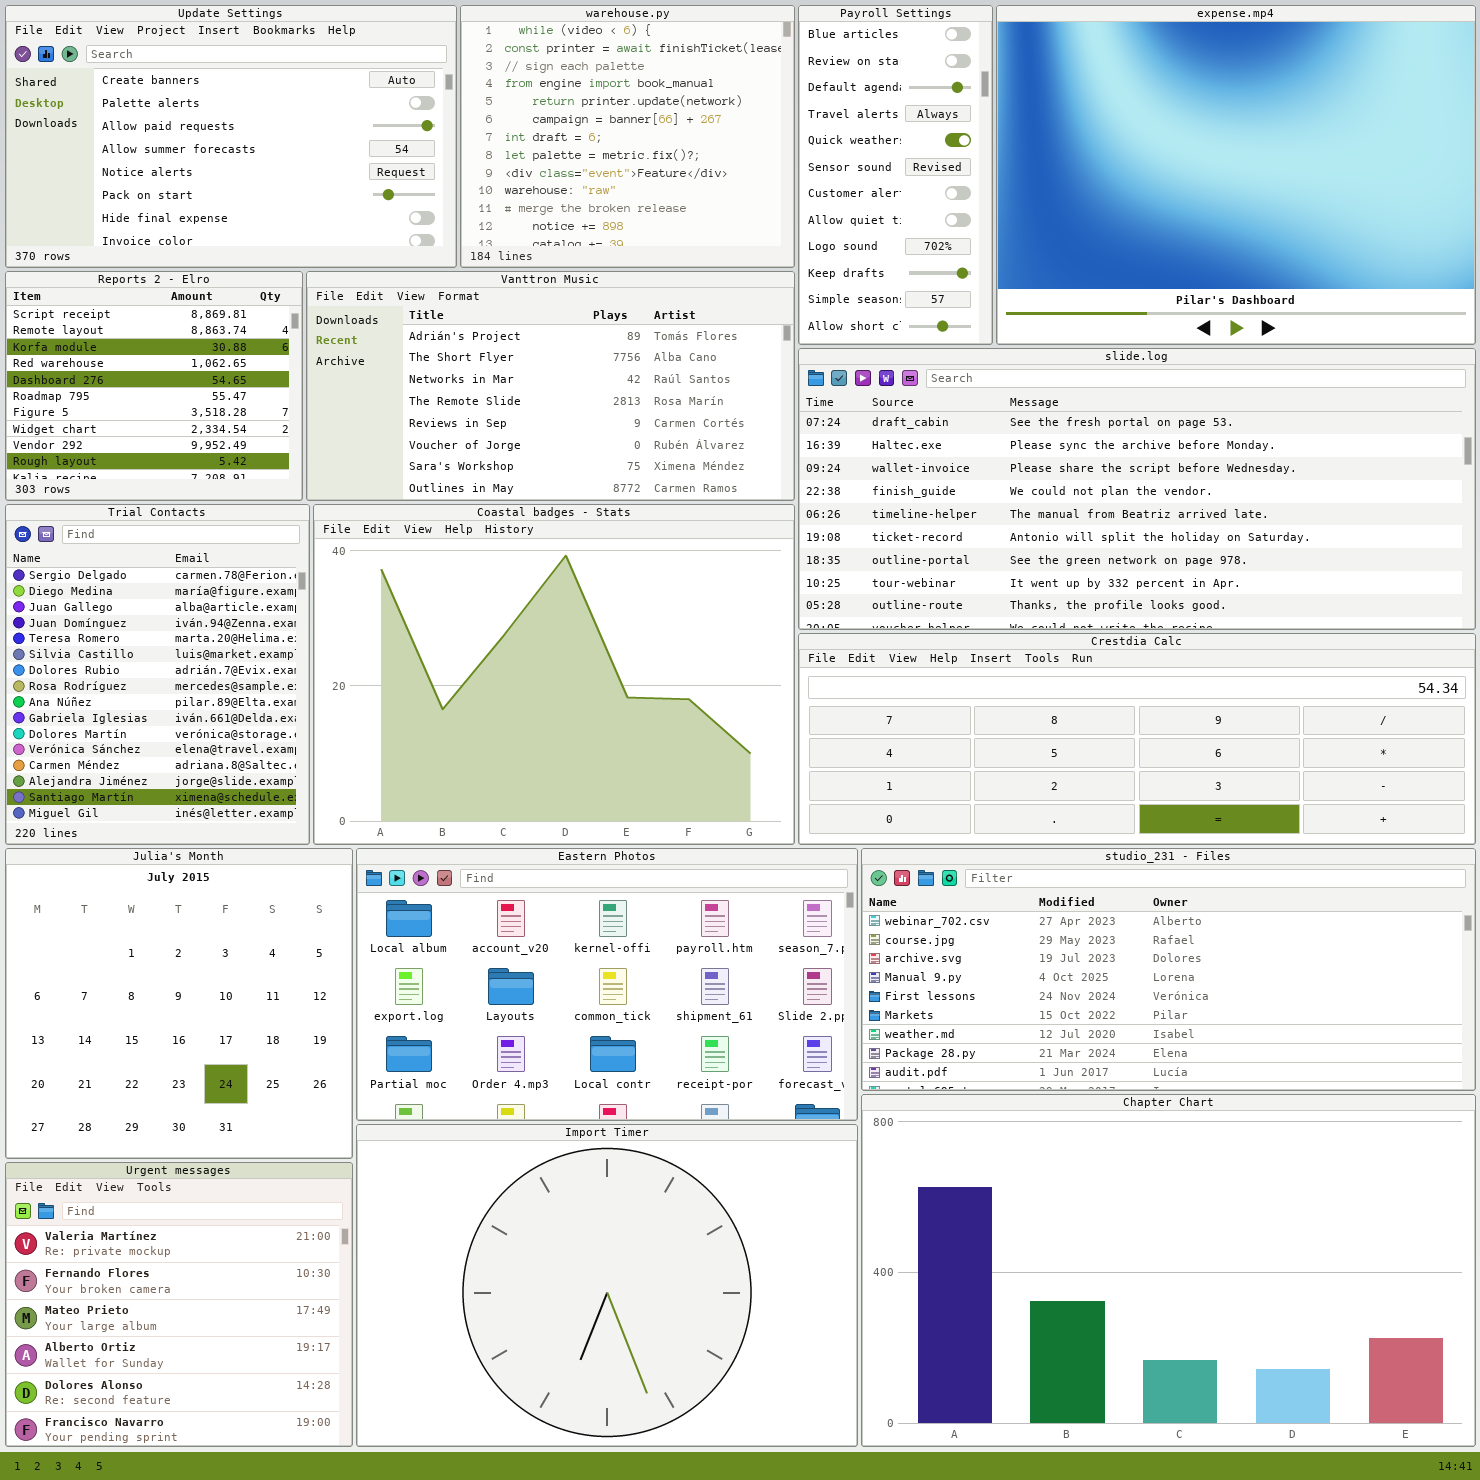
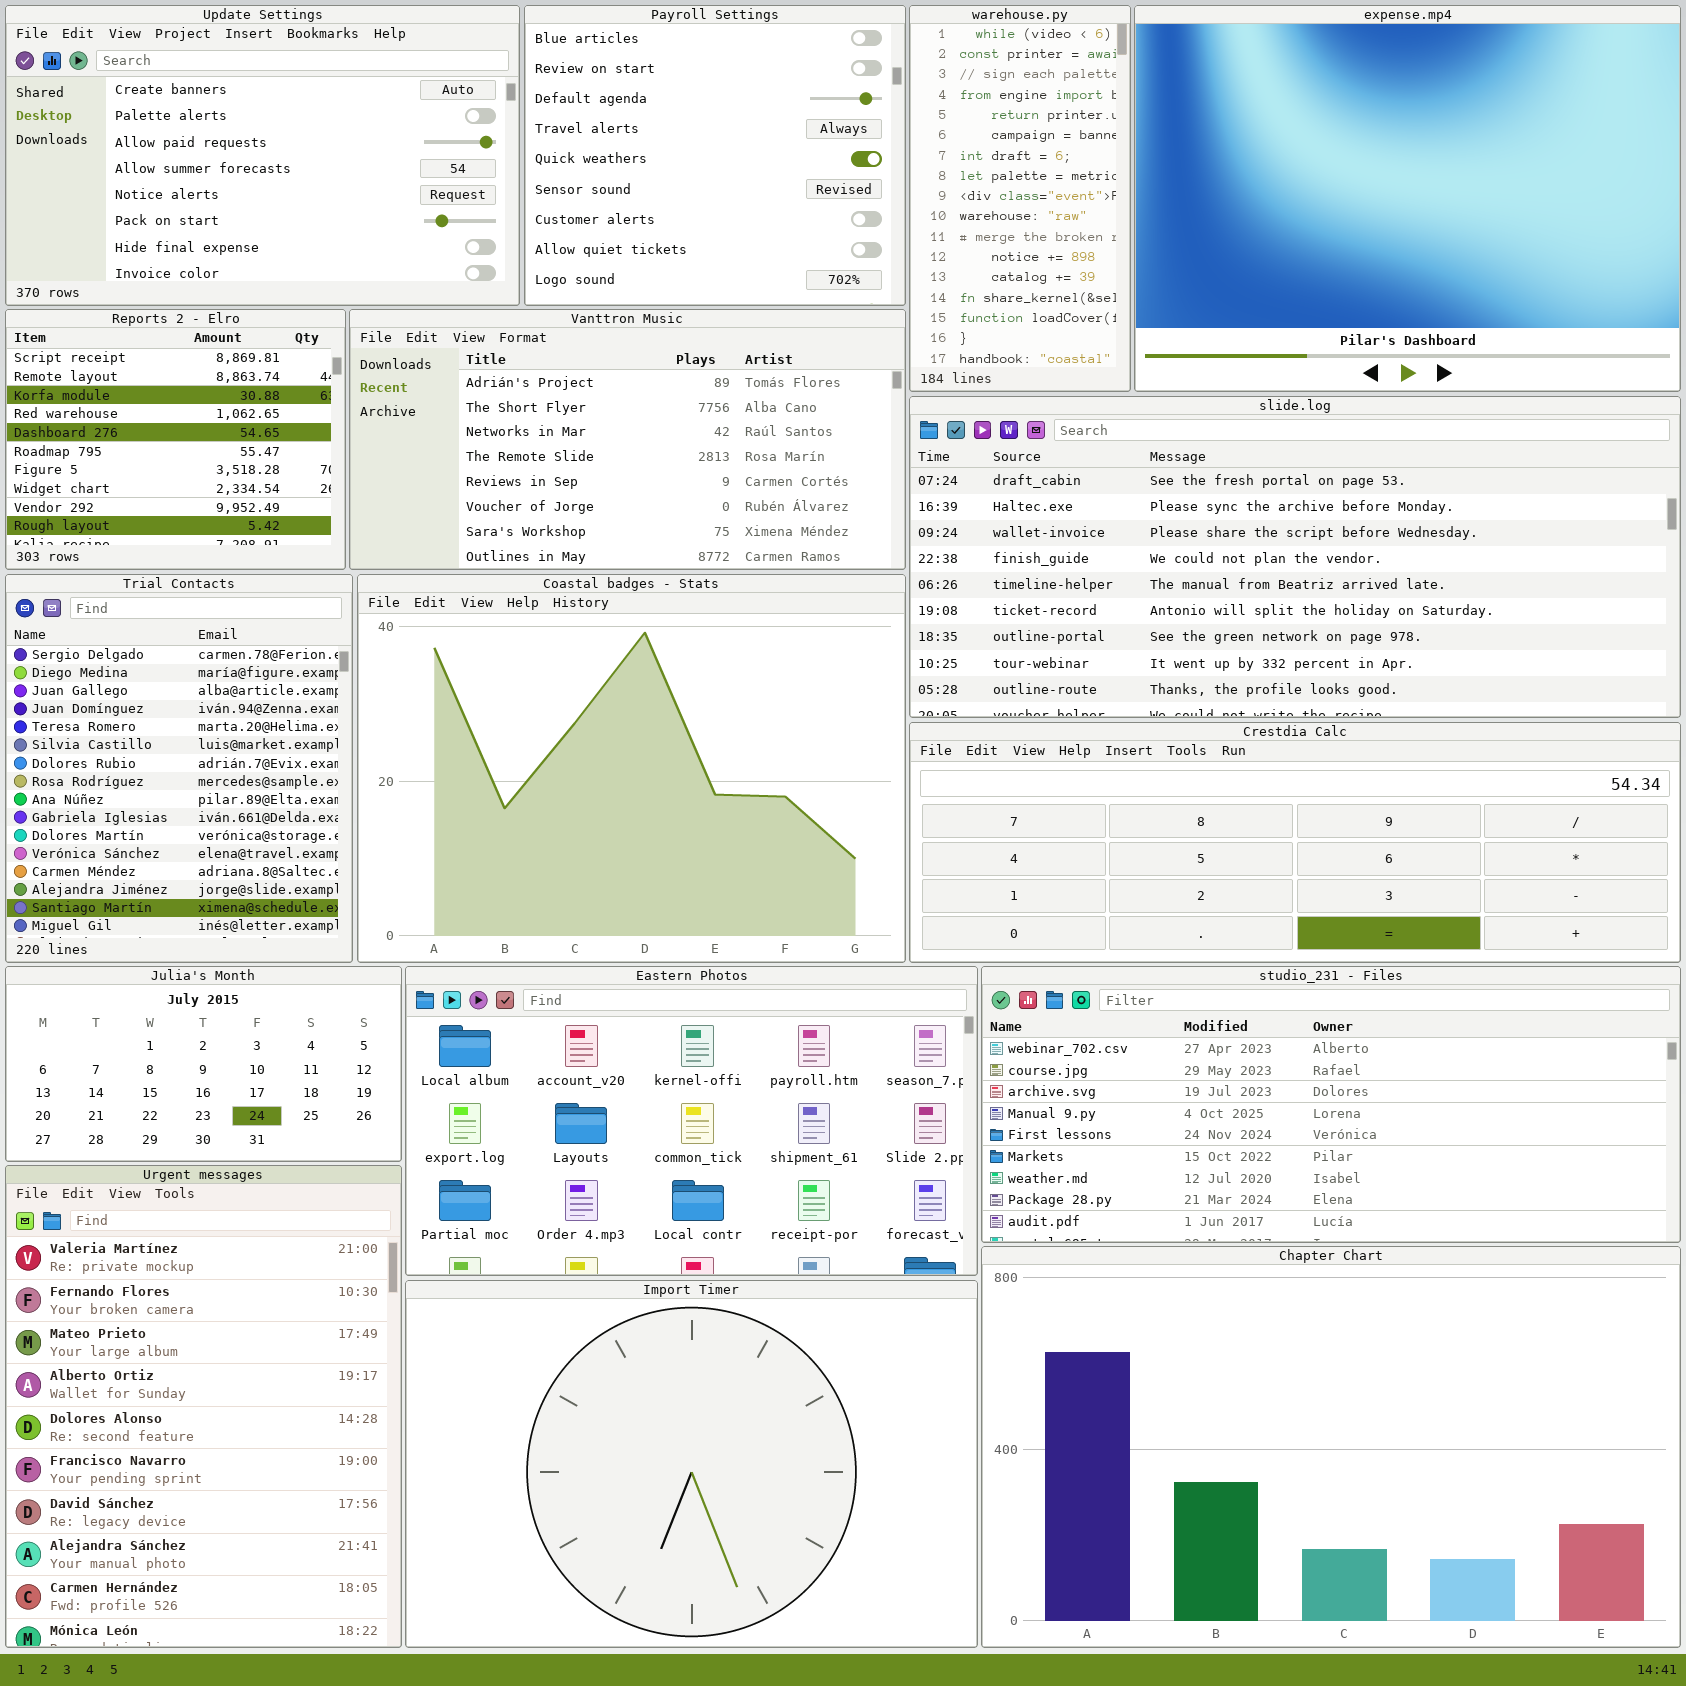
warehouse.py: [460,5,795,268] -> [909,5,1131,392], moved, resized
Payroll Settings: [798,5,993,345] -> [524,5,906,306], moved, resized
Julia's Month: [5,848,353,1159] -> [5,966,402,1162], resized
Urgent messages: [5,1162,353,1447] -> [5,1165,402,1648], resized

